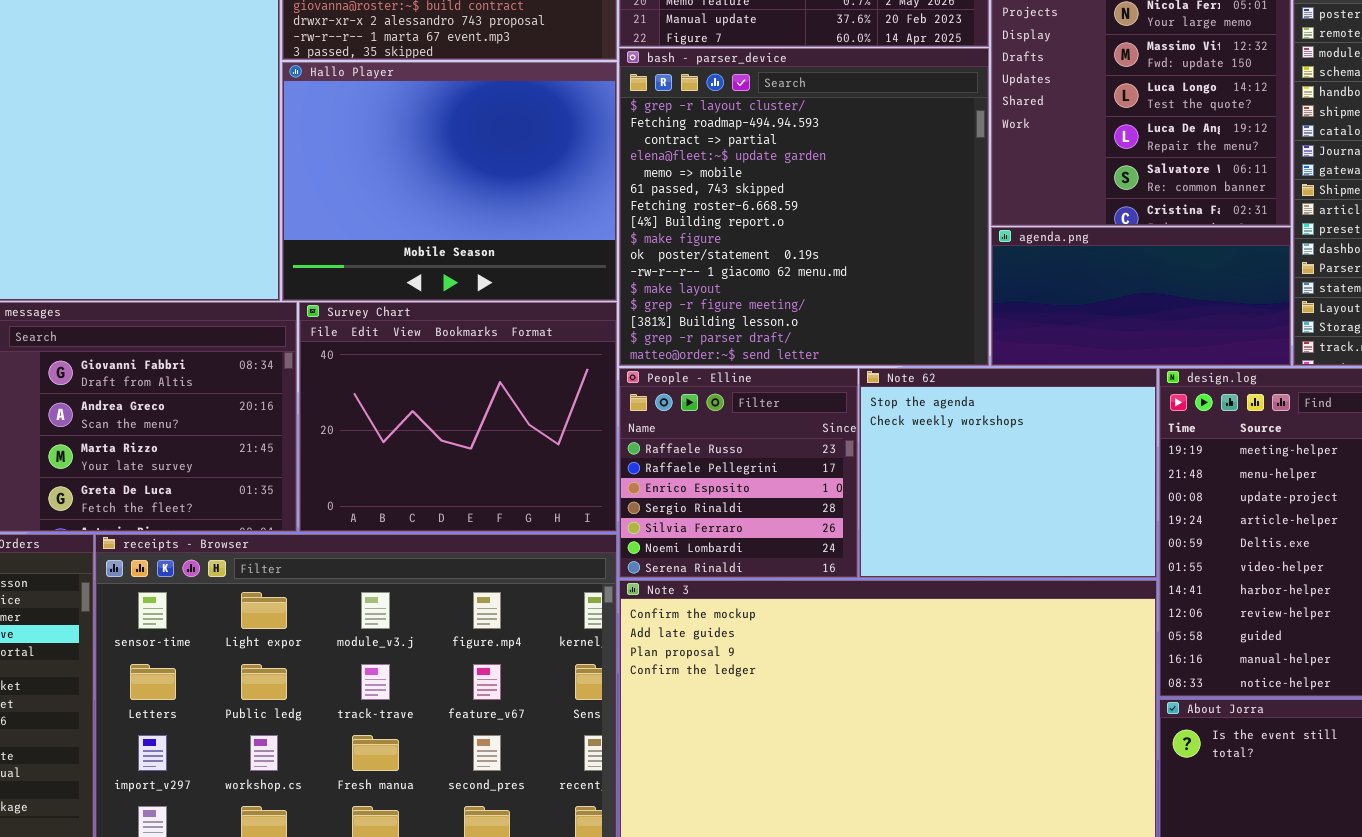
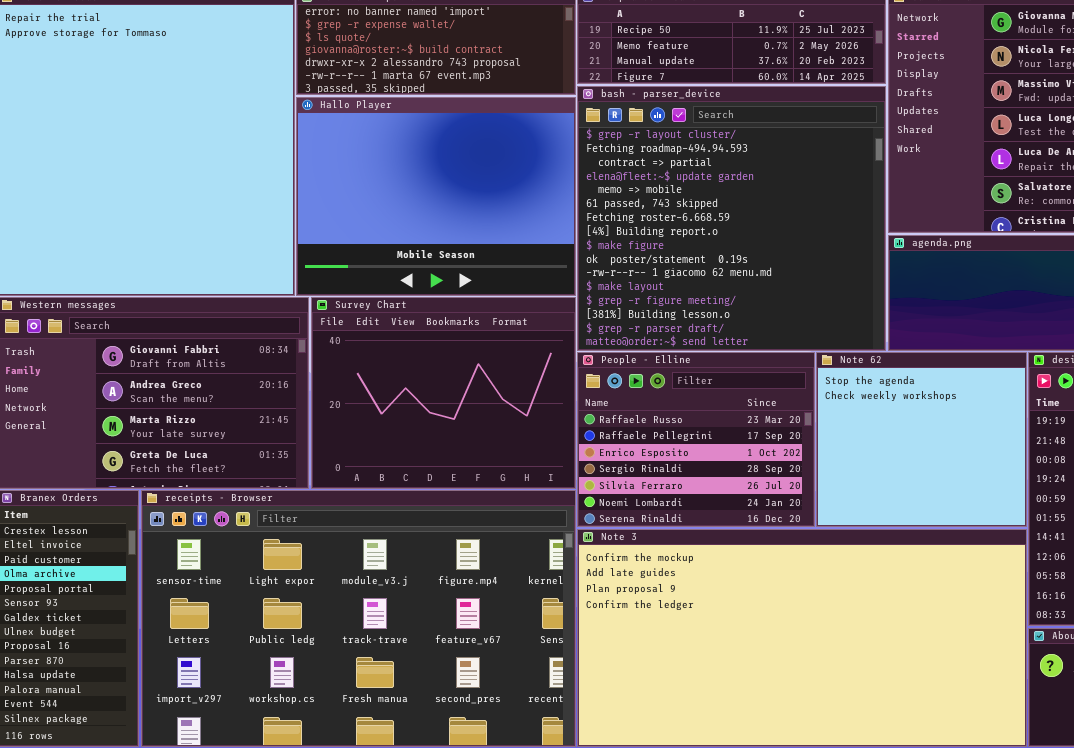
People - Elline: [619,368,858,578] -> [577,352,815,527], resized
Note 62: [859,368,1157,578] -> [816,352,1027,527], resized

